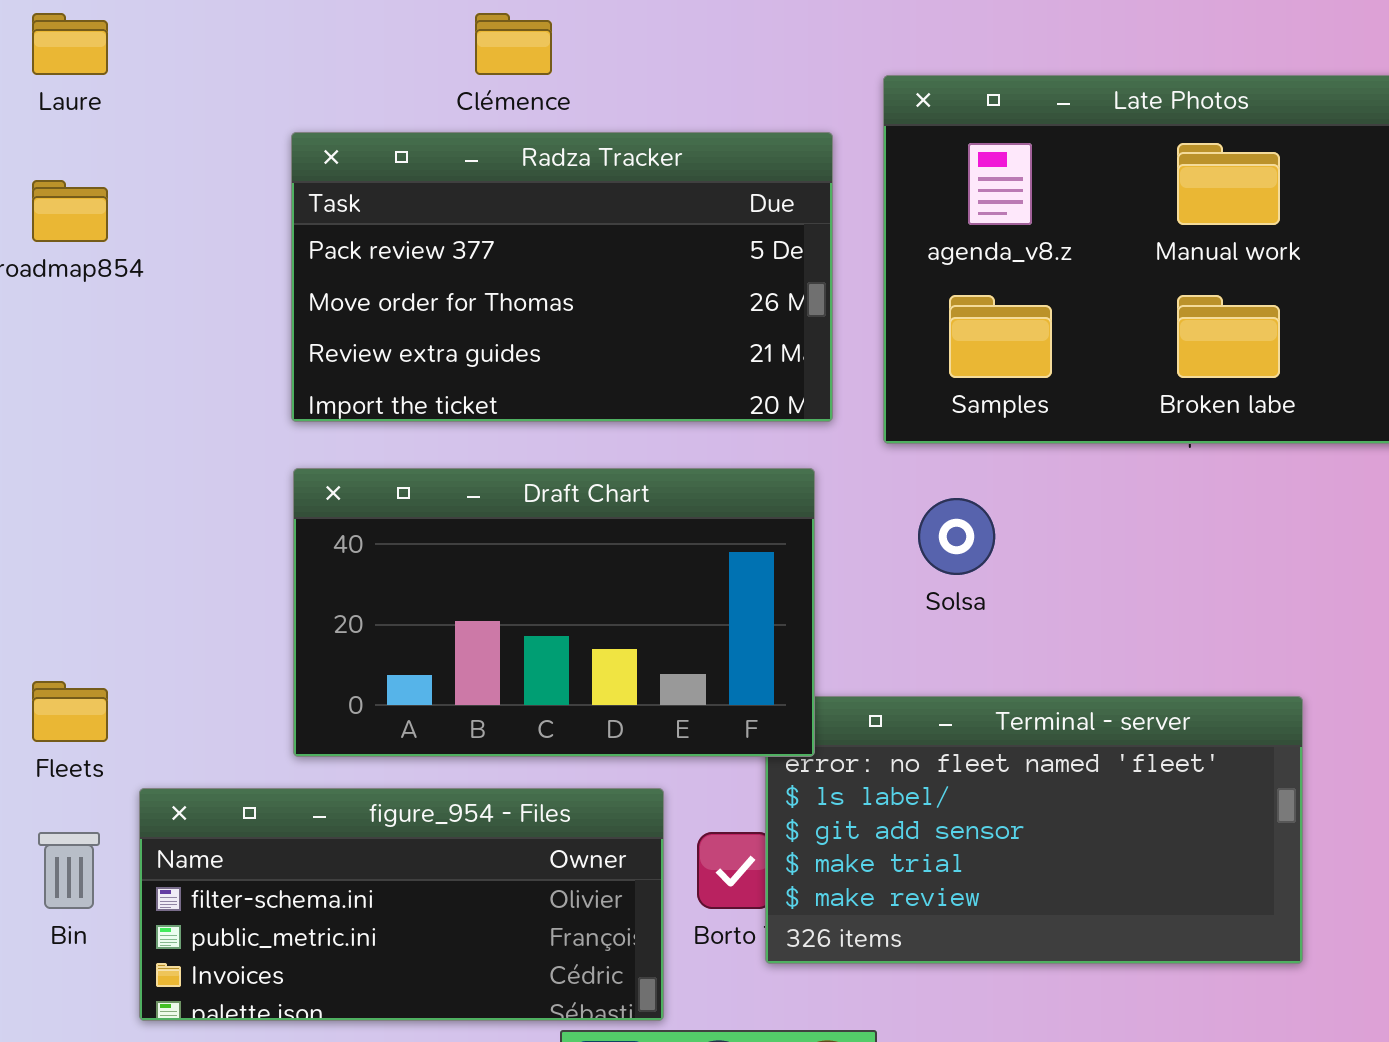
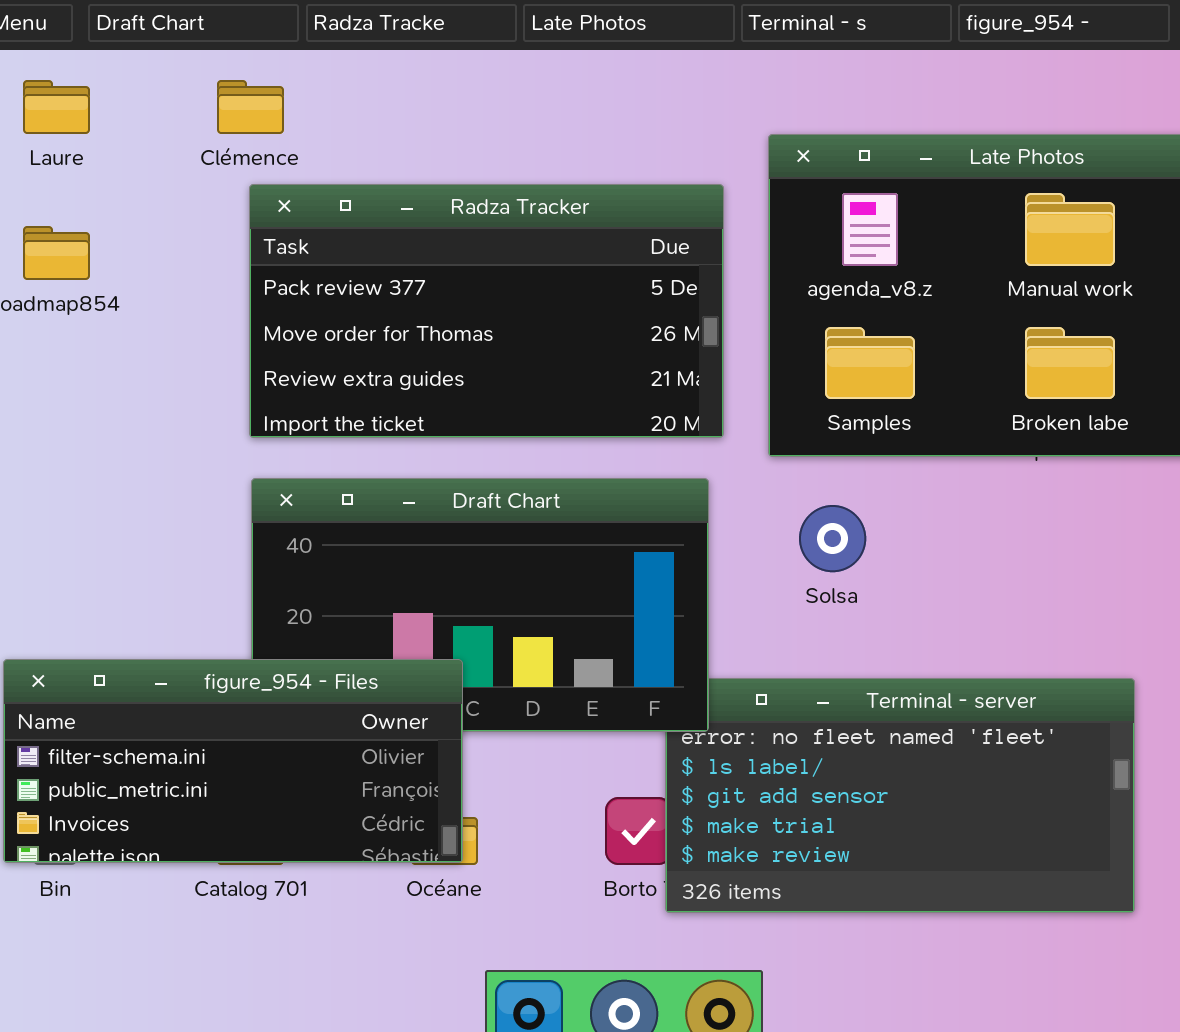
Clémence: [475,13,552,75] -> [217,80,284,134], moved
figure_954 - Files: [139,788,664,1021] -> [3,659,463,863], moved

